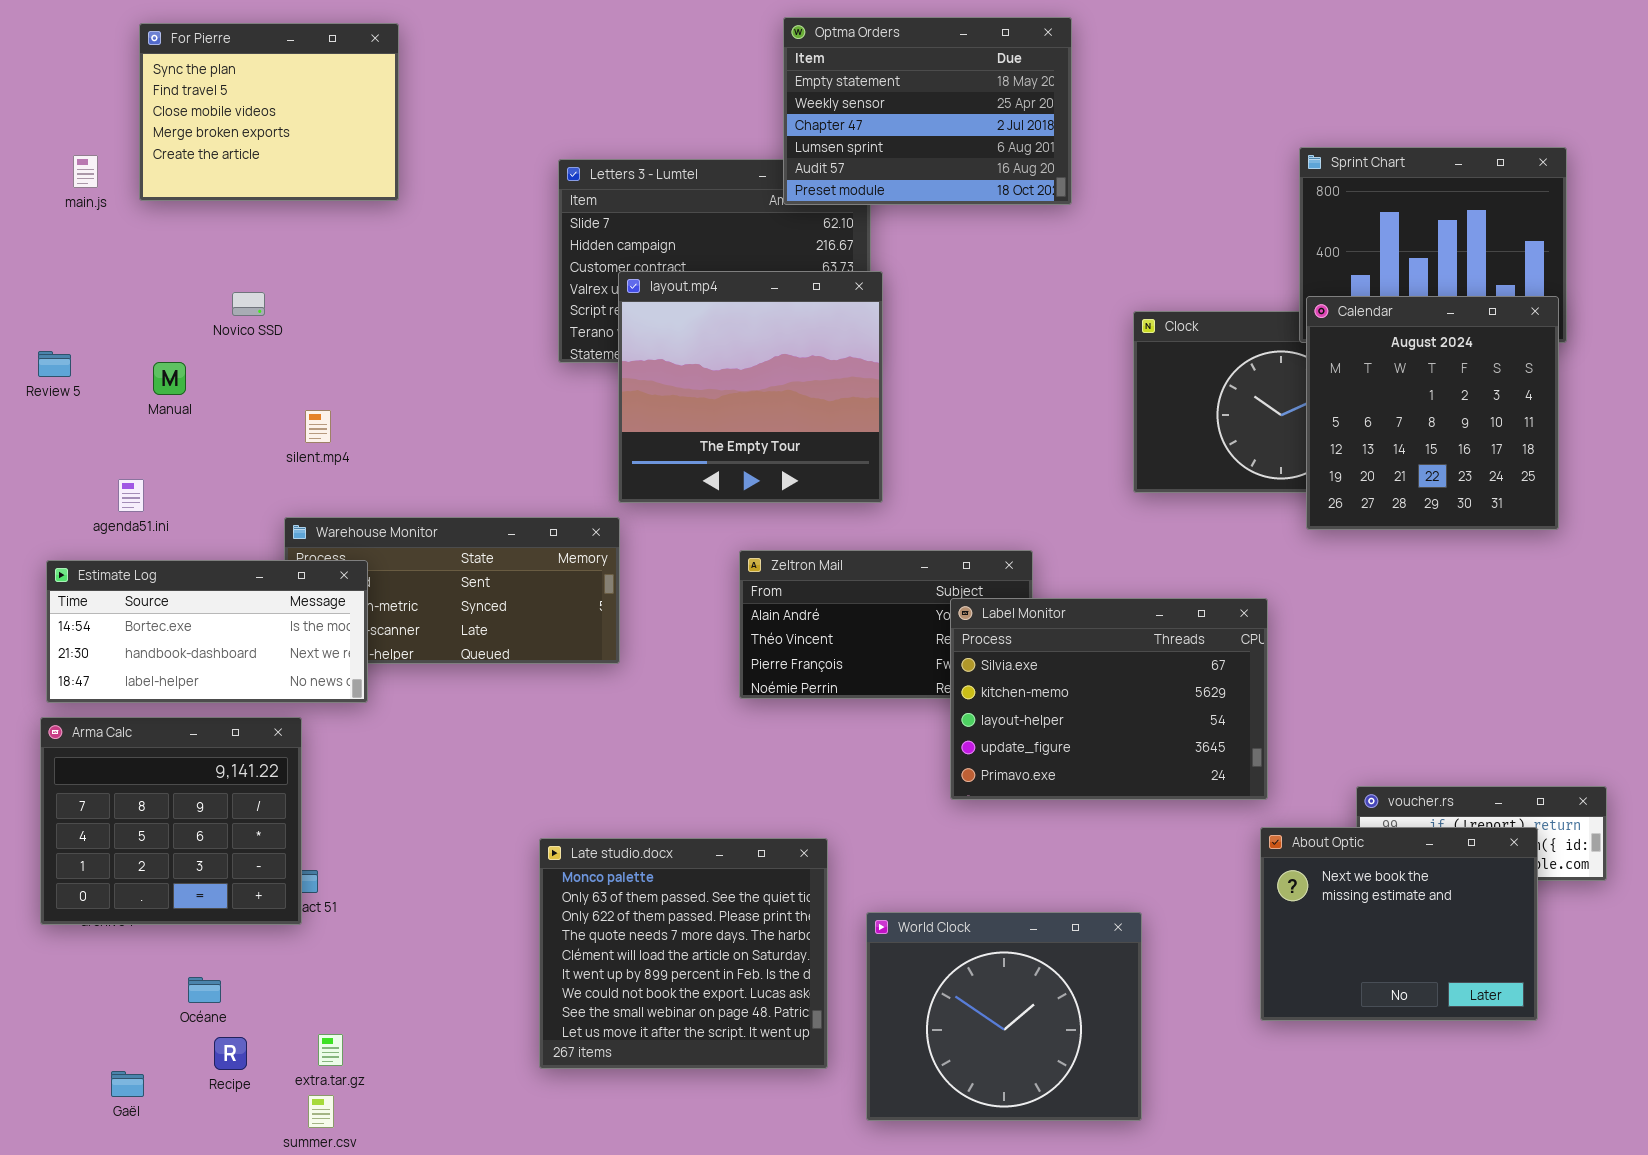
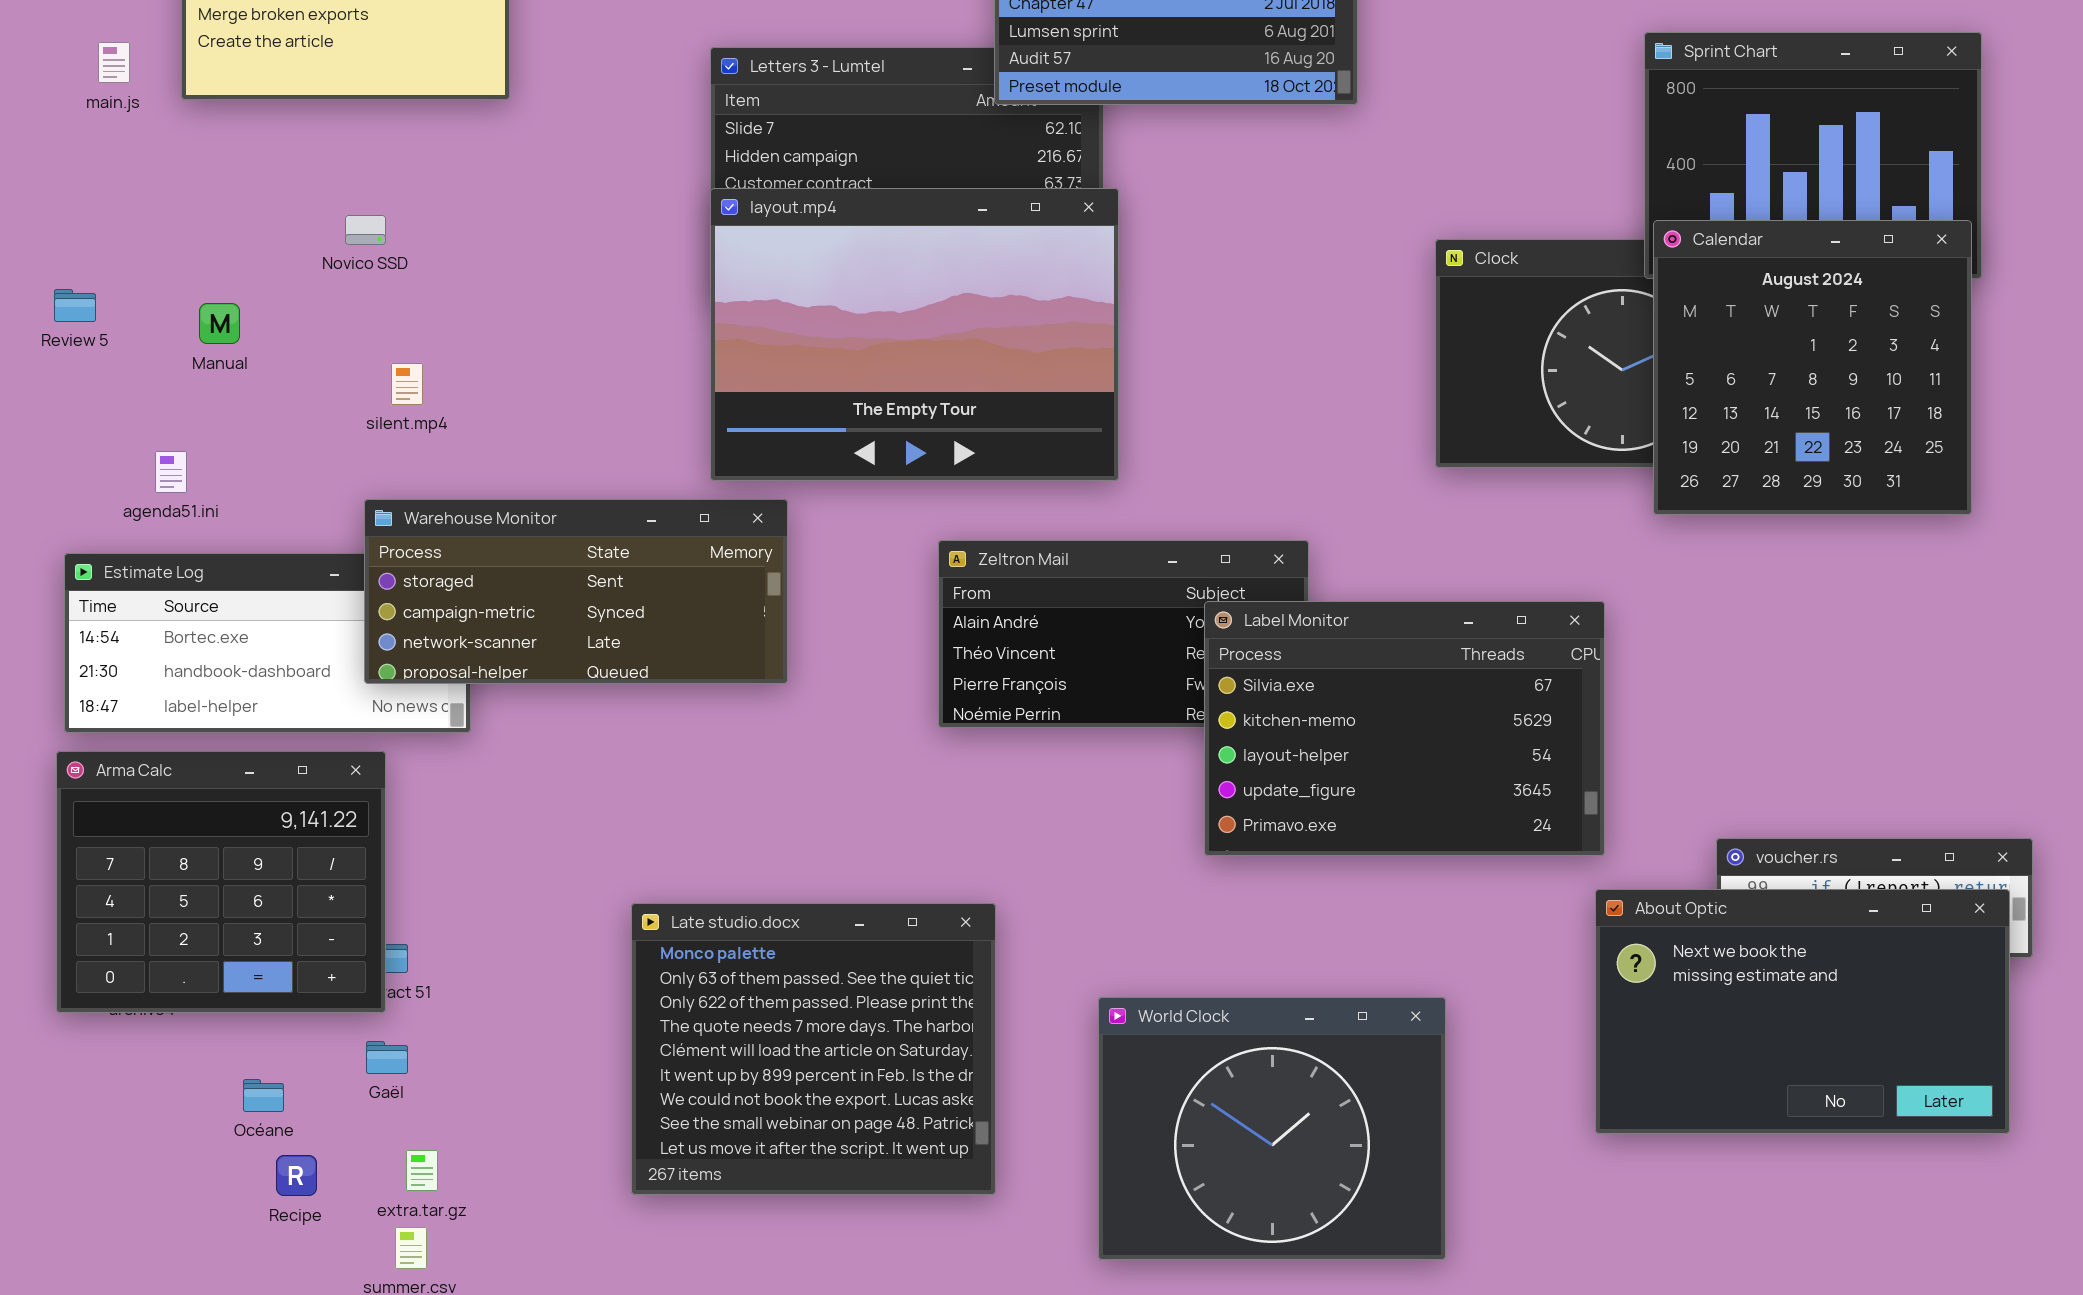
layout.mp4: [618,271,883,503] -> [710,188,1119,481], resized
Novico SSD: [232,292,265,316] -> [345,215,386,245], moved
Warehouse Monitor: [284,517,620,664] -> [364,499,788,684], raised
About Optic: [1260,827,1538,1021] -> [1595,889,2010,1134], resized
Late studio.docx: [539,838,828,1069] -> [631,903,996,1195], moved
Gaël: [111,1071,144,1097] -> [366,1041,408,1074], moved

